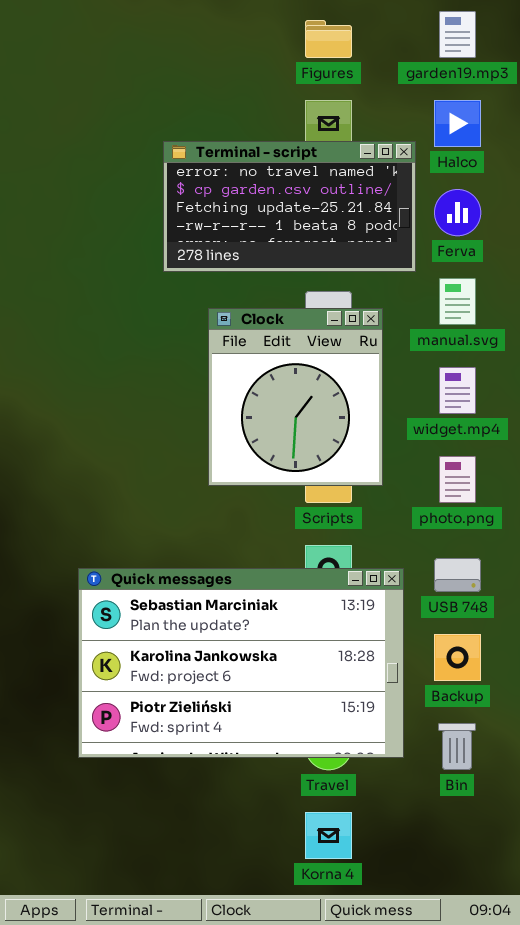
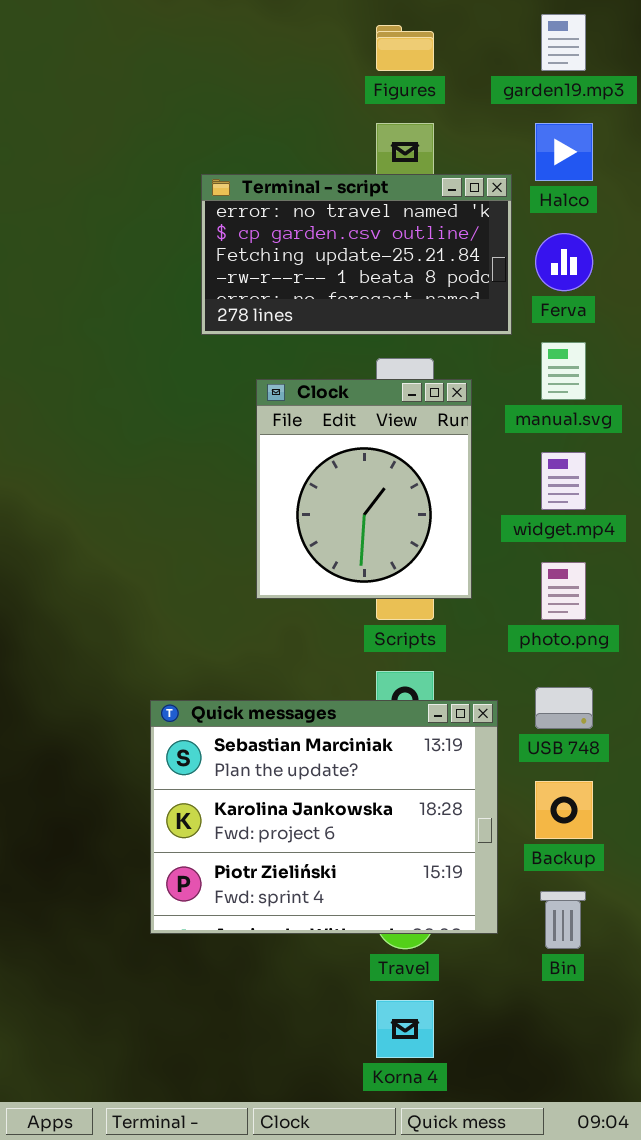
Quick messages: [78,568,404,758] -> [150,700,498,934], resized

